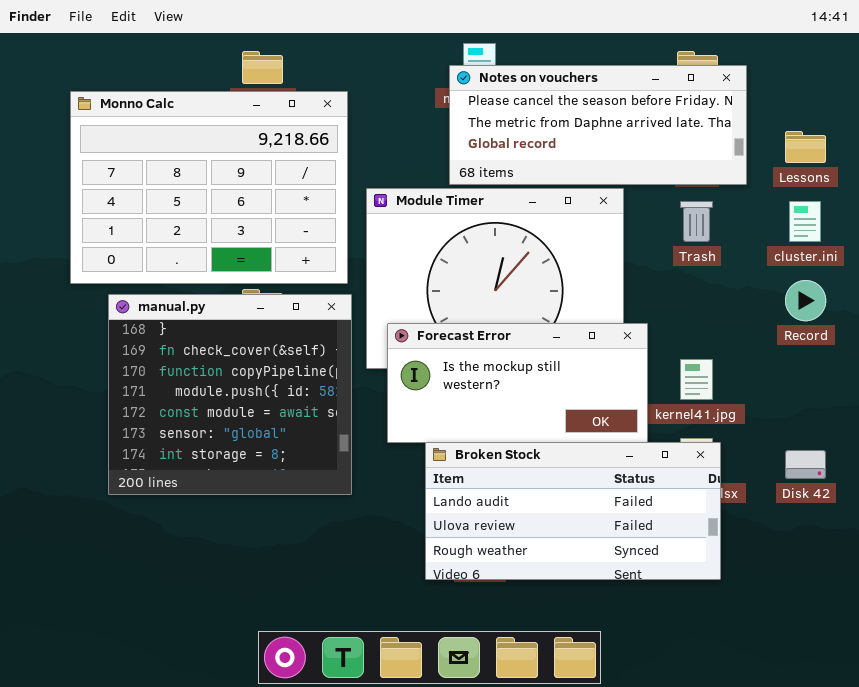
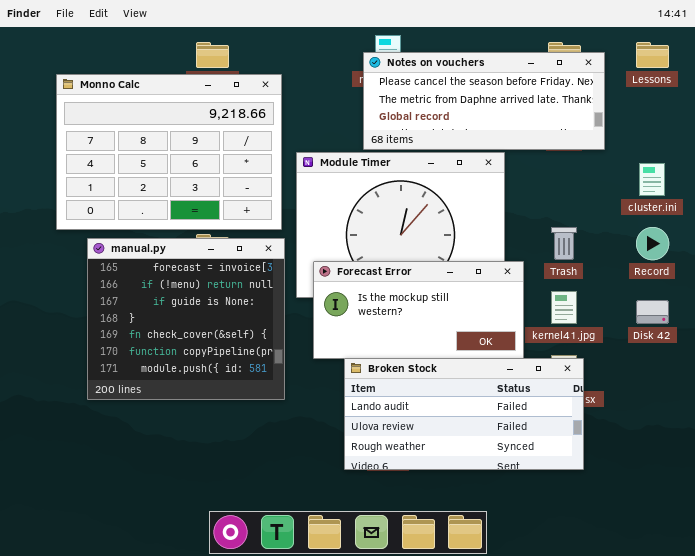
Lessons: [785,131,826,163] -> [636,42,669,68], moved
Trash: [680,201,713,242] -> [551,227,577,260], moved
manual.py: [108,294,352,495] -> [87,238,285,400], scrolled up 3 rows
Disk 42: [785,450,826,479] -> [636,300,669,324], moved

